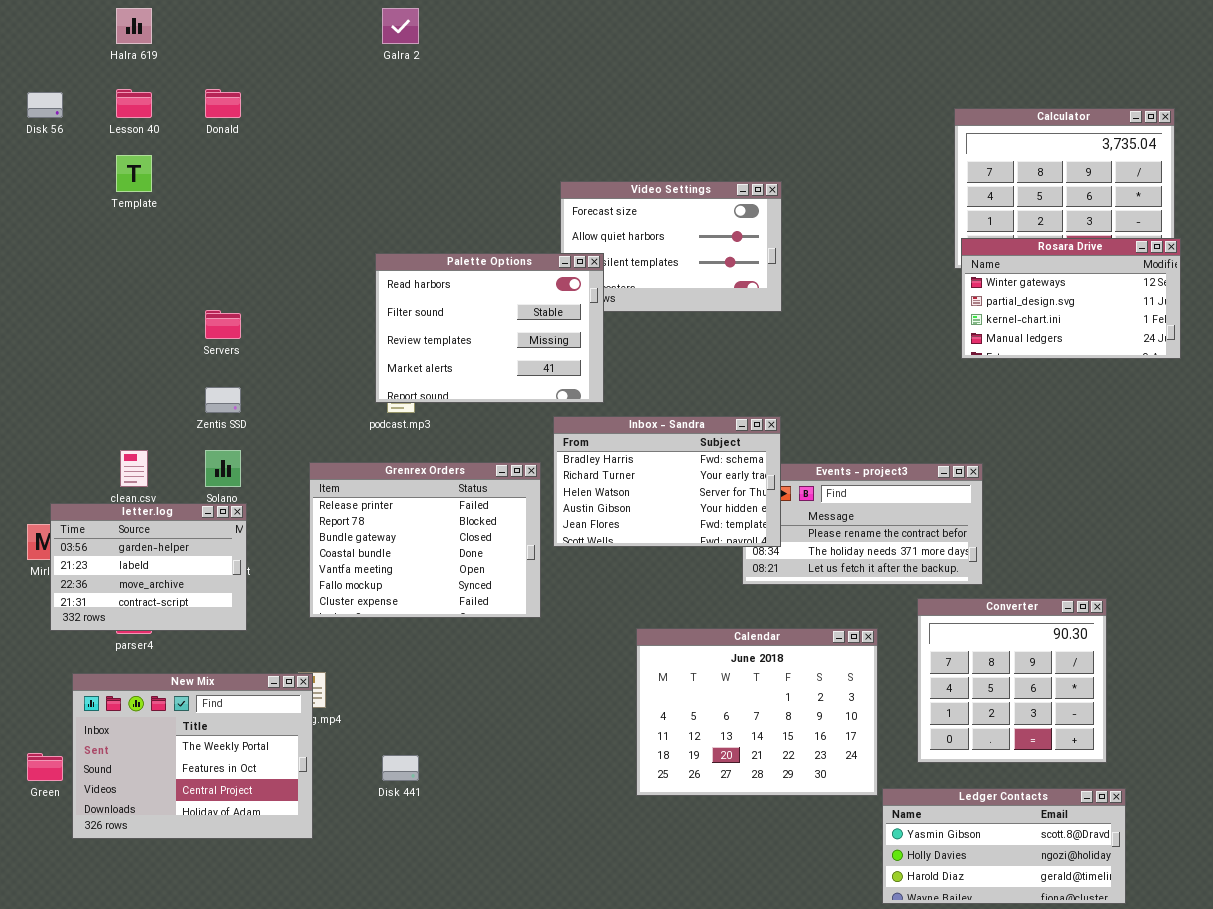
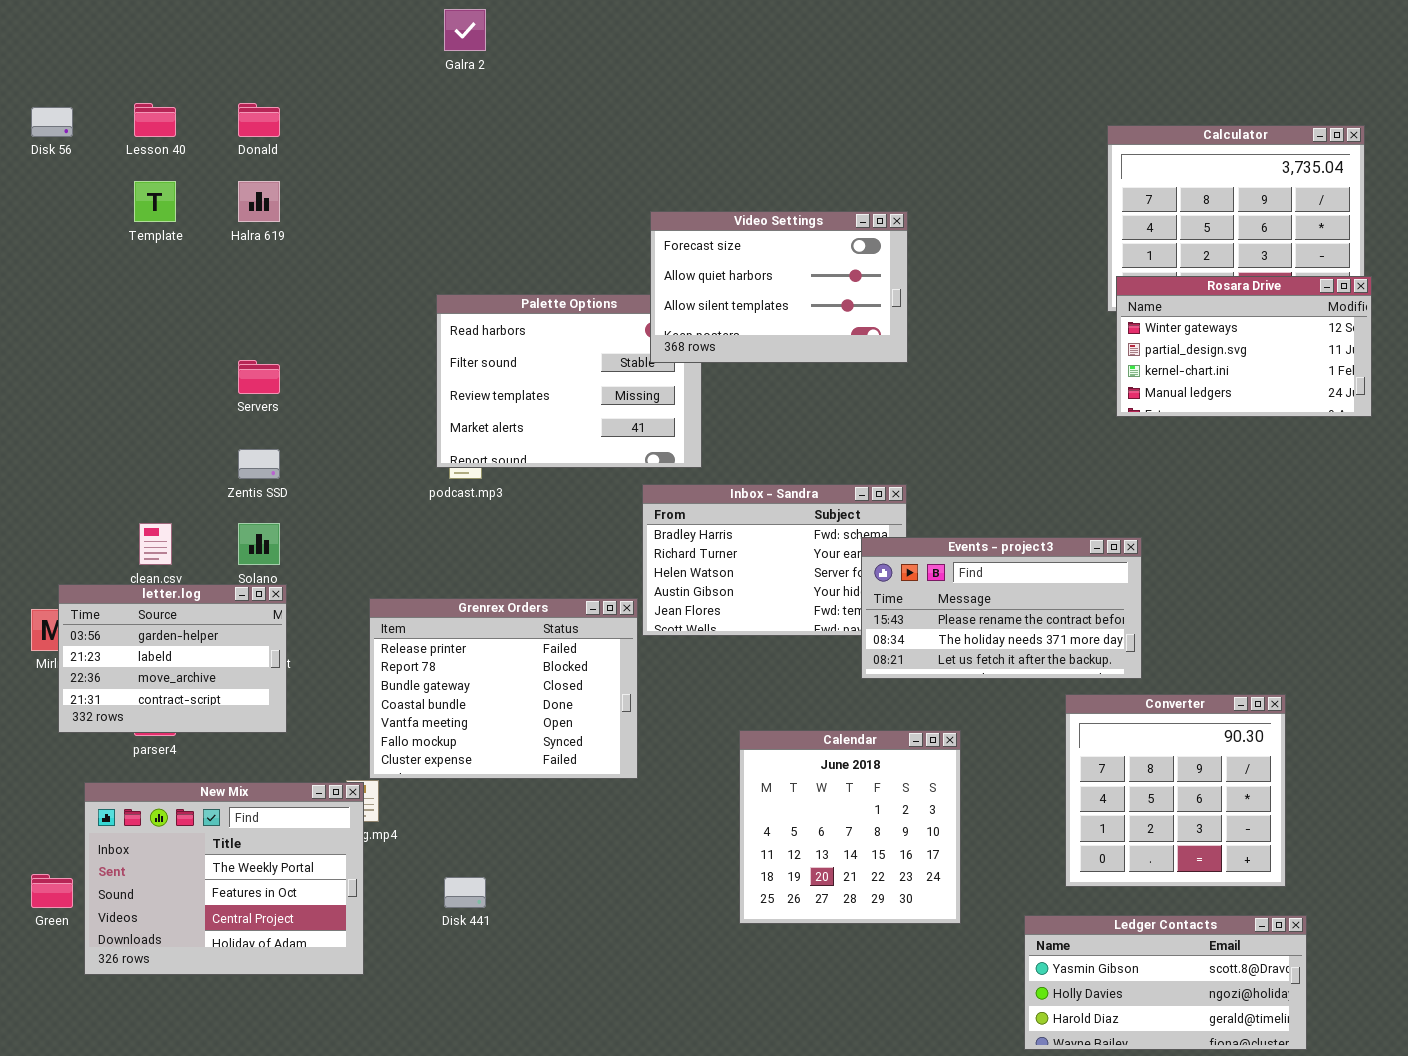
Halra 619: [116,8,152,44] -> [238,181,280,222], moved
Video Settings: [560,181,782,312] -> [650,211,908,363], raised
Grenrex Orders: [309,462,541,618] -> [369,598,638,779], moved
Events - project3: [742,463,983,585] -> [861,537,1142,679], raised
Calendar: [636,628,878,796] -> [739,730,961,924], resized

